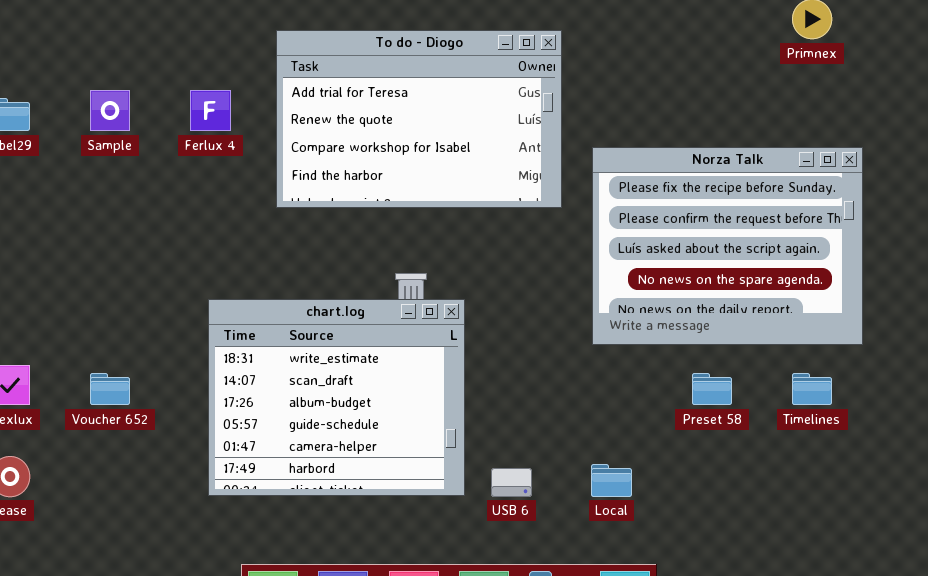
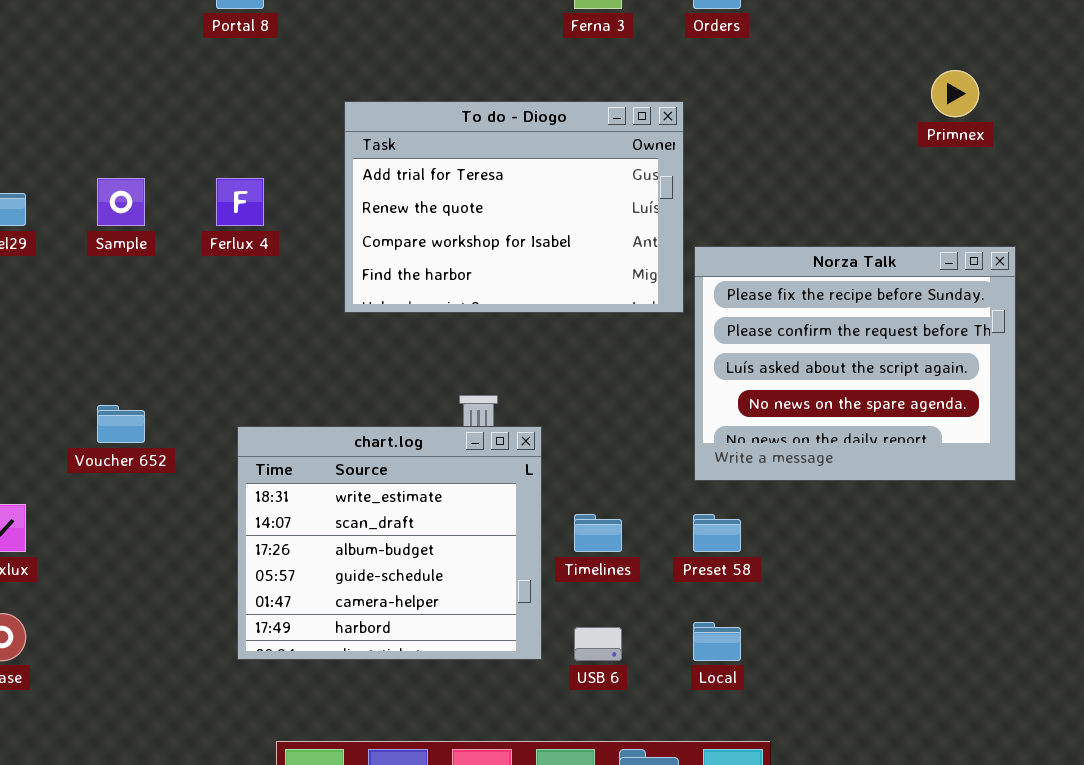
To do - Diogo: [276,30,562,208] -> [344,101,684,313], moved
Voucher 652: [90,373,130,405] -> [97,405,145,443], moved
Preset 58: [692,373,732,405] -> [693,514,741,552], moved
Timelines: [792,373,832,405] -> [574,514,622,552], moved

